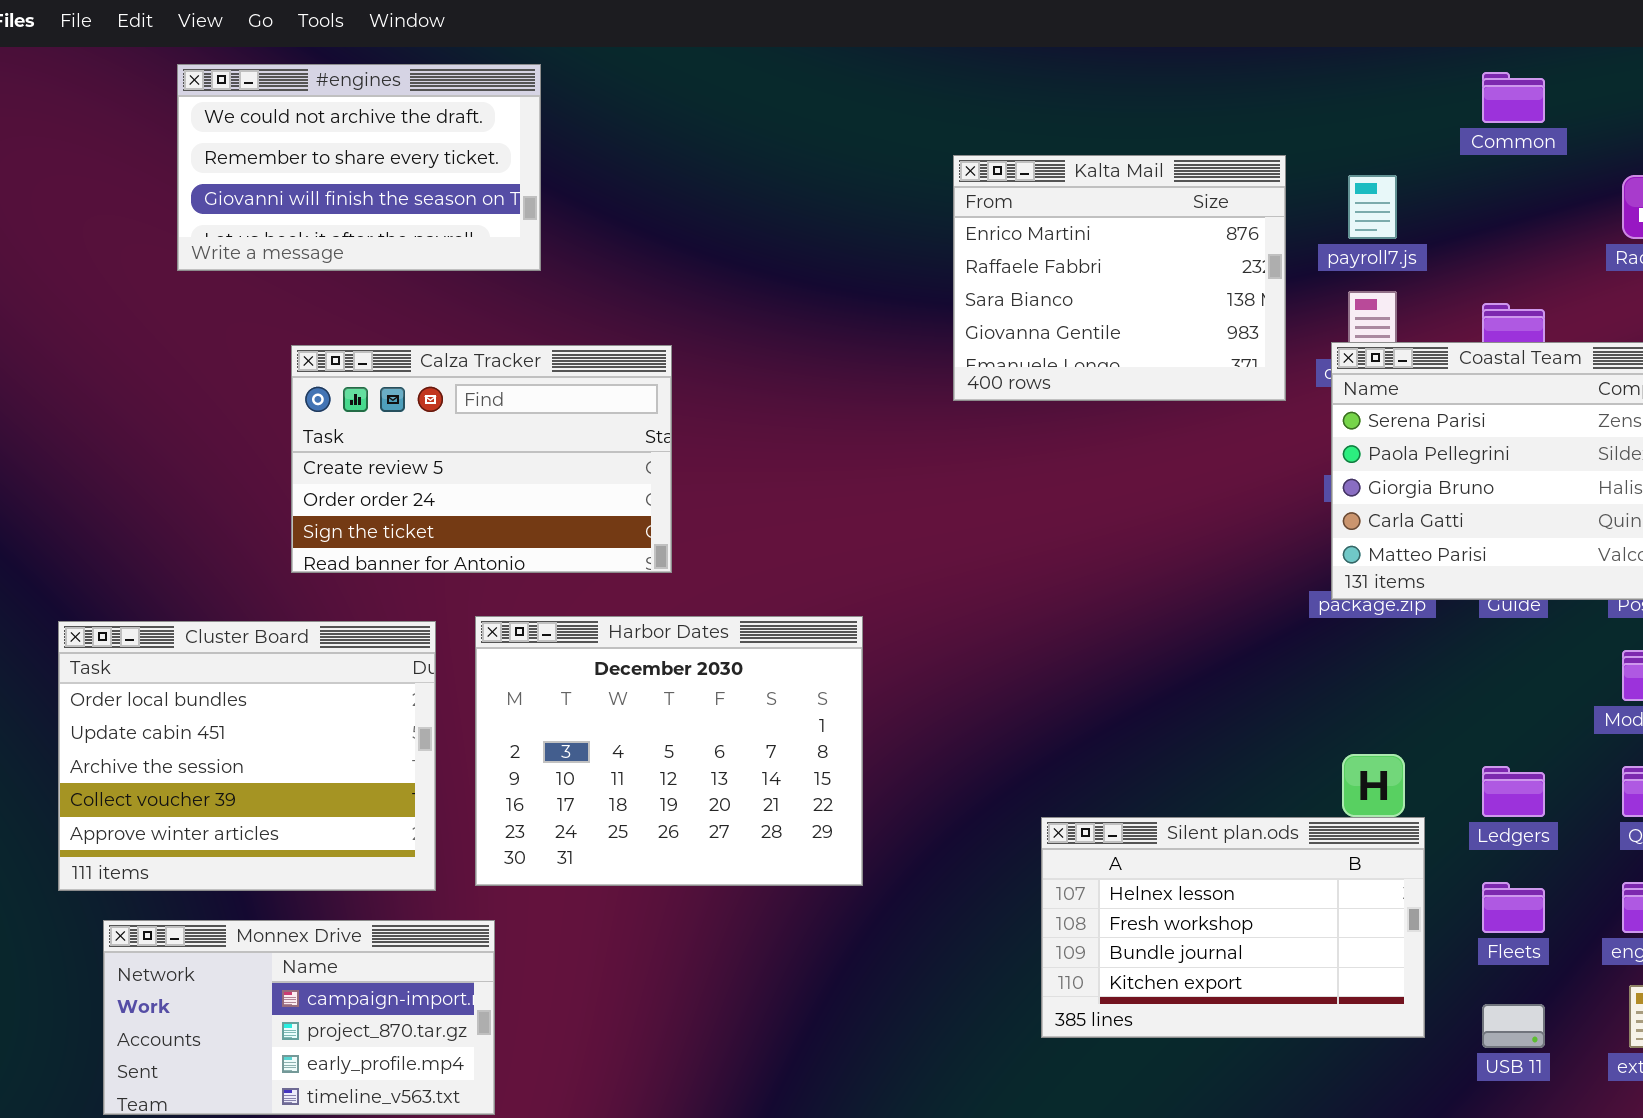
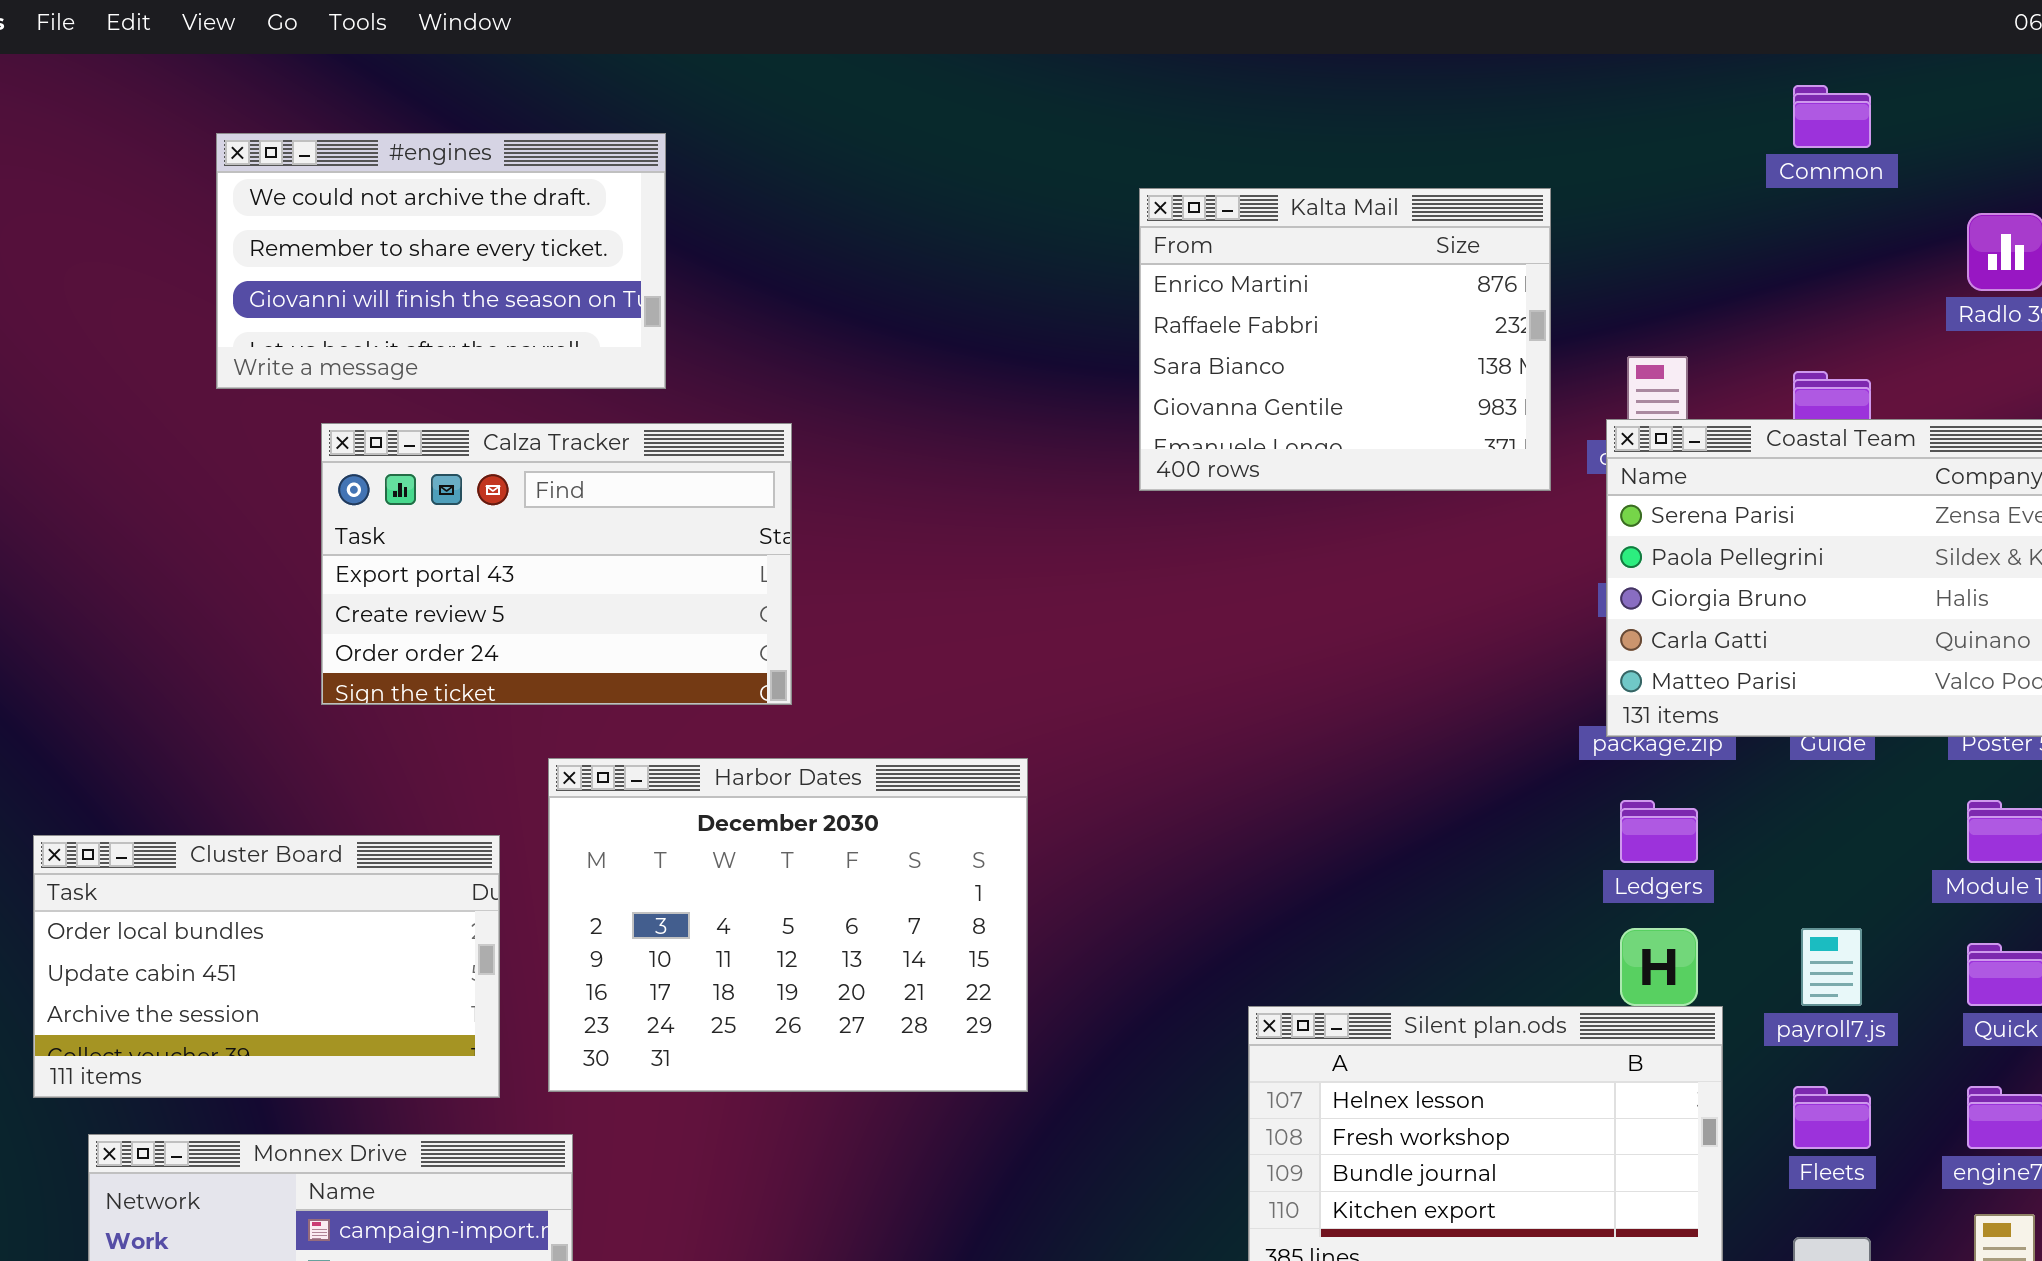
#engines: [177,64,541,271] -> [216,133,666,389], moved
payroll7.js: [1348,175,1397,239] -> [1801,928,1862,1006], moved
Calza Tracker: [291,345,672,573] -> [321,423,792,705], scrolled up 1 row
Cluster Board: [58,621,436,891] -> [33,835,500,1098], resized
Ledgers: [1482,766,1545,817] -> [1620,800,1698,863], moved

